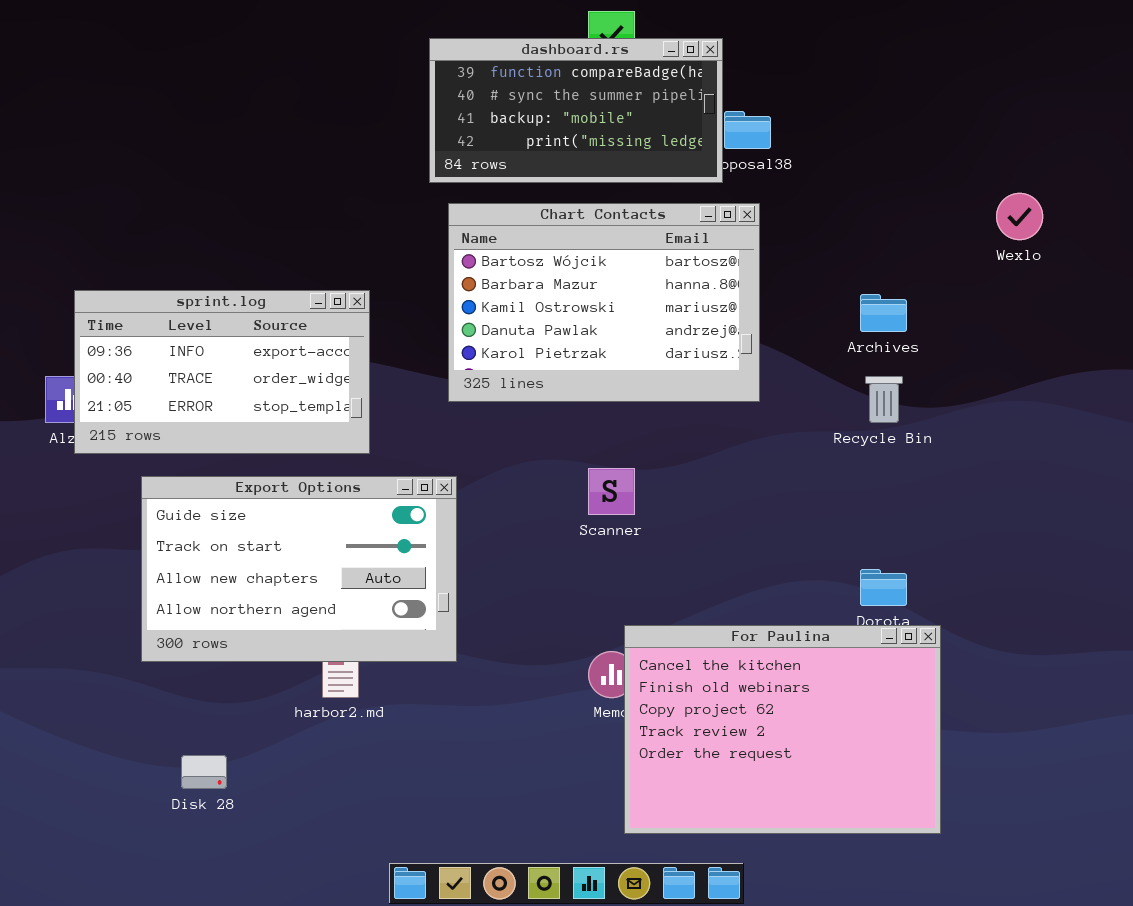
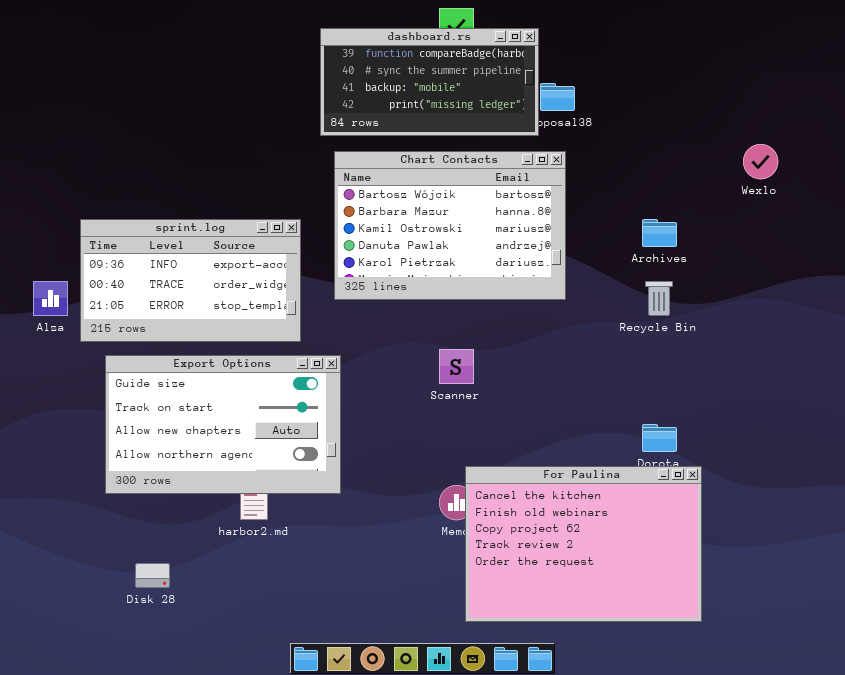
sprint.log: [74,290,370,454] -> [80,219,301,342], moved

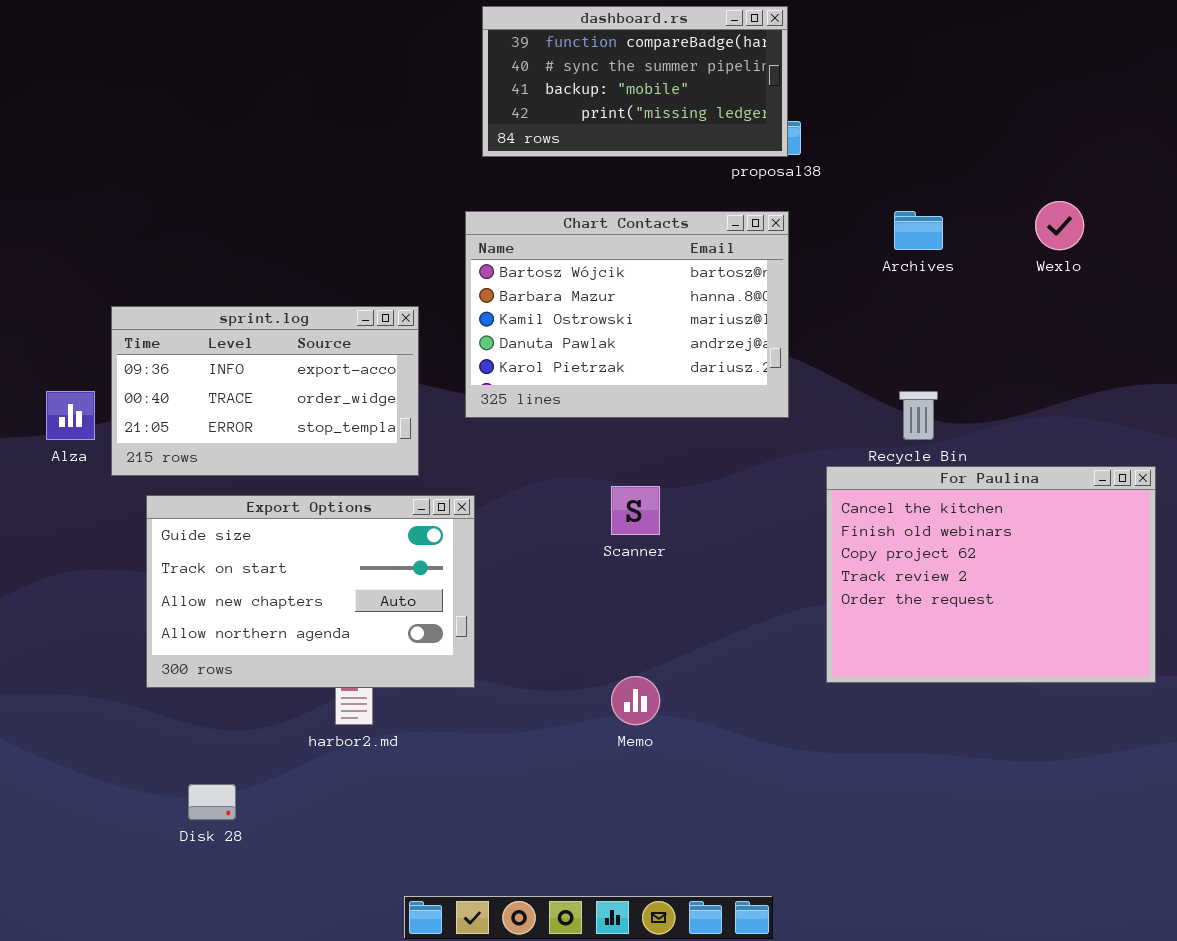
dashboard.rs: [320,28,539,136] -> [482,6,788,157], moved
Archives: [642,219,677,247] -> [894,211,943,250], moved
For Paulina: [465,466,702,622] -> [826,466,1156,683], moved

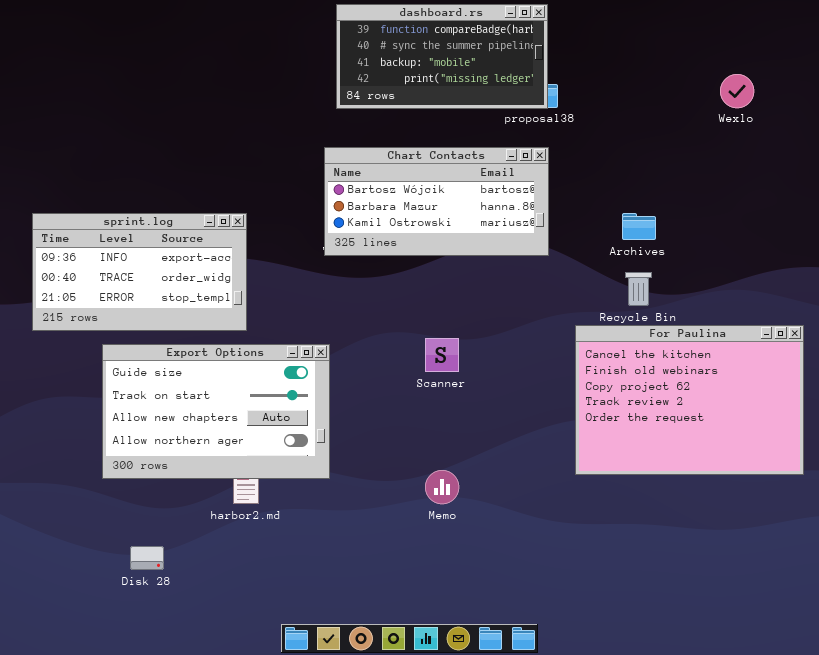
Wexlo: [1035,201,1084,250] -> [720,74,754,108], moved
Chart Contacts: [465,211,789,418] -> [324,147,549,256], resized
Archives: [894,211,943,250] -> [622,213,656,240], moved
sprint.log: [111,306,419,476] -> [32,213,247,331], moved

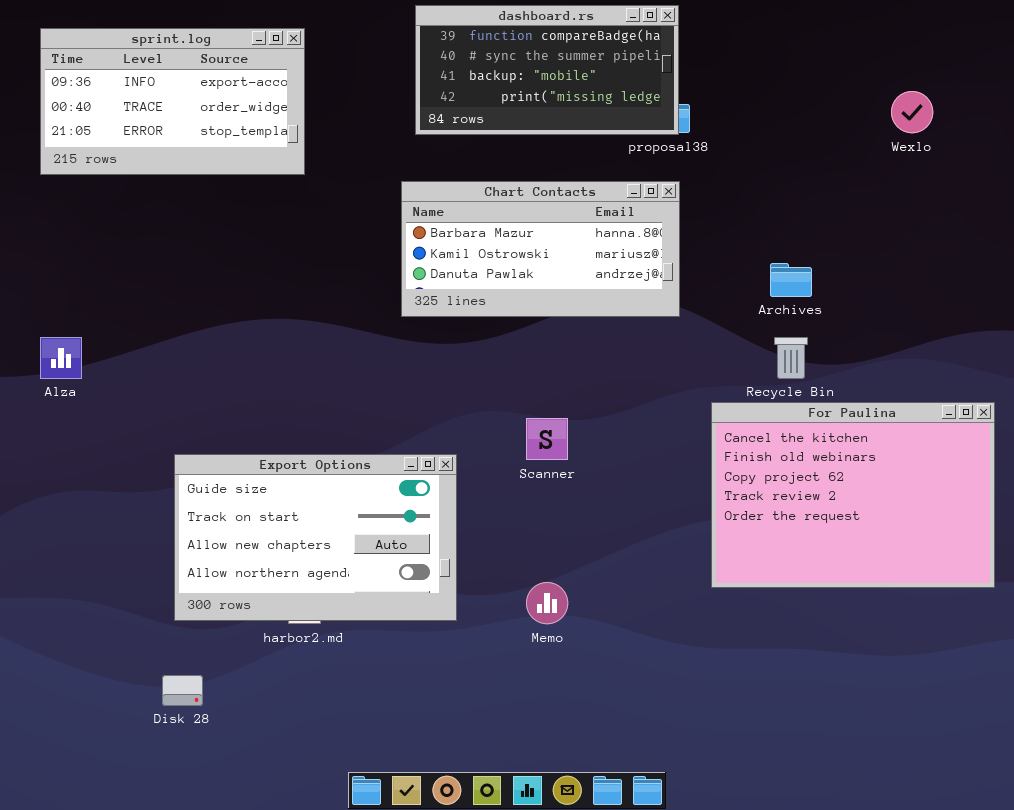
Chart Contacts: [324,147,549,256] -> [401,181,680,317], scrolled down 1 row
sprint.log: [32,213,247,331] -> [40,28,305,175], moved
Export Options: [102,344,330,479] -> [174,454,457,621], moved

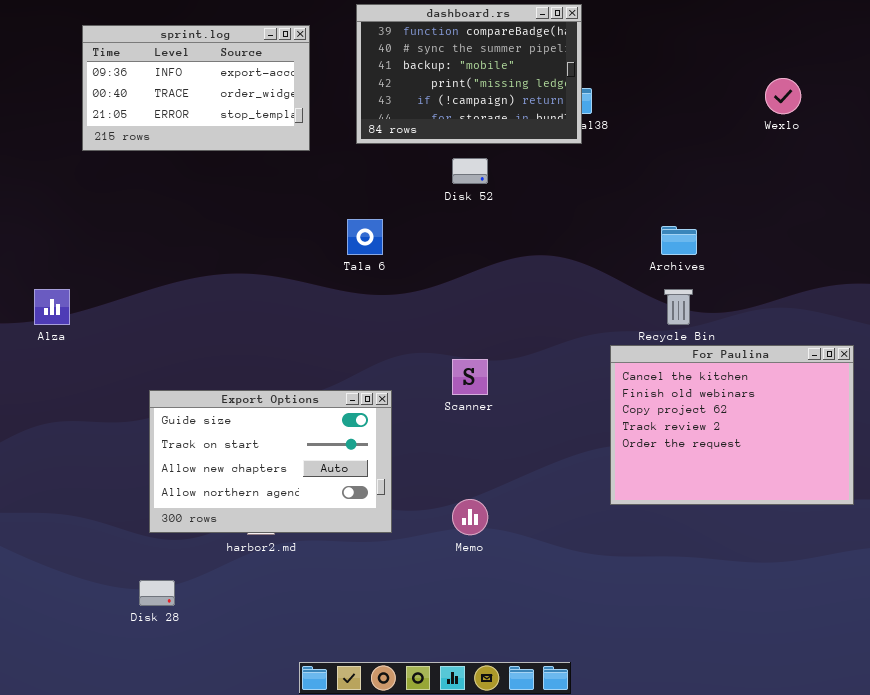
dashboard.rs: [415,5,679,135] -> [356,4,582,144], resized
sprint.log: [40,28,305,175] -> [82,25,310,151], moved
Chart Contacts: [401,181,680,317] -> none, closed

